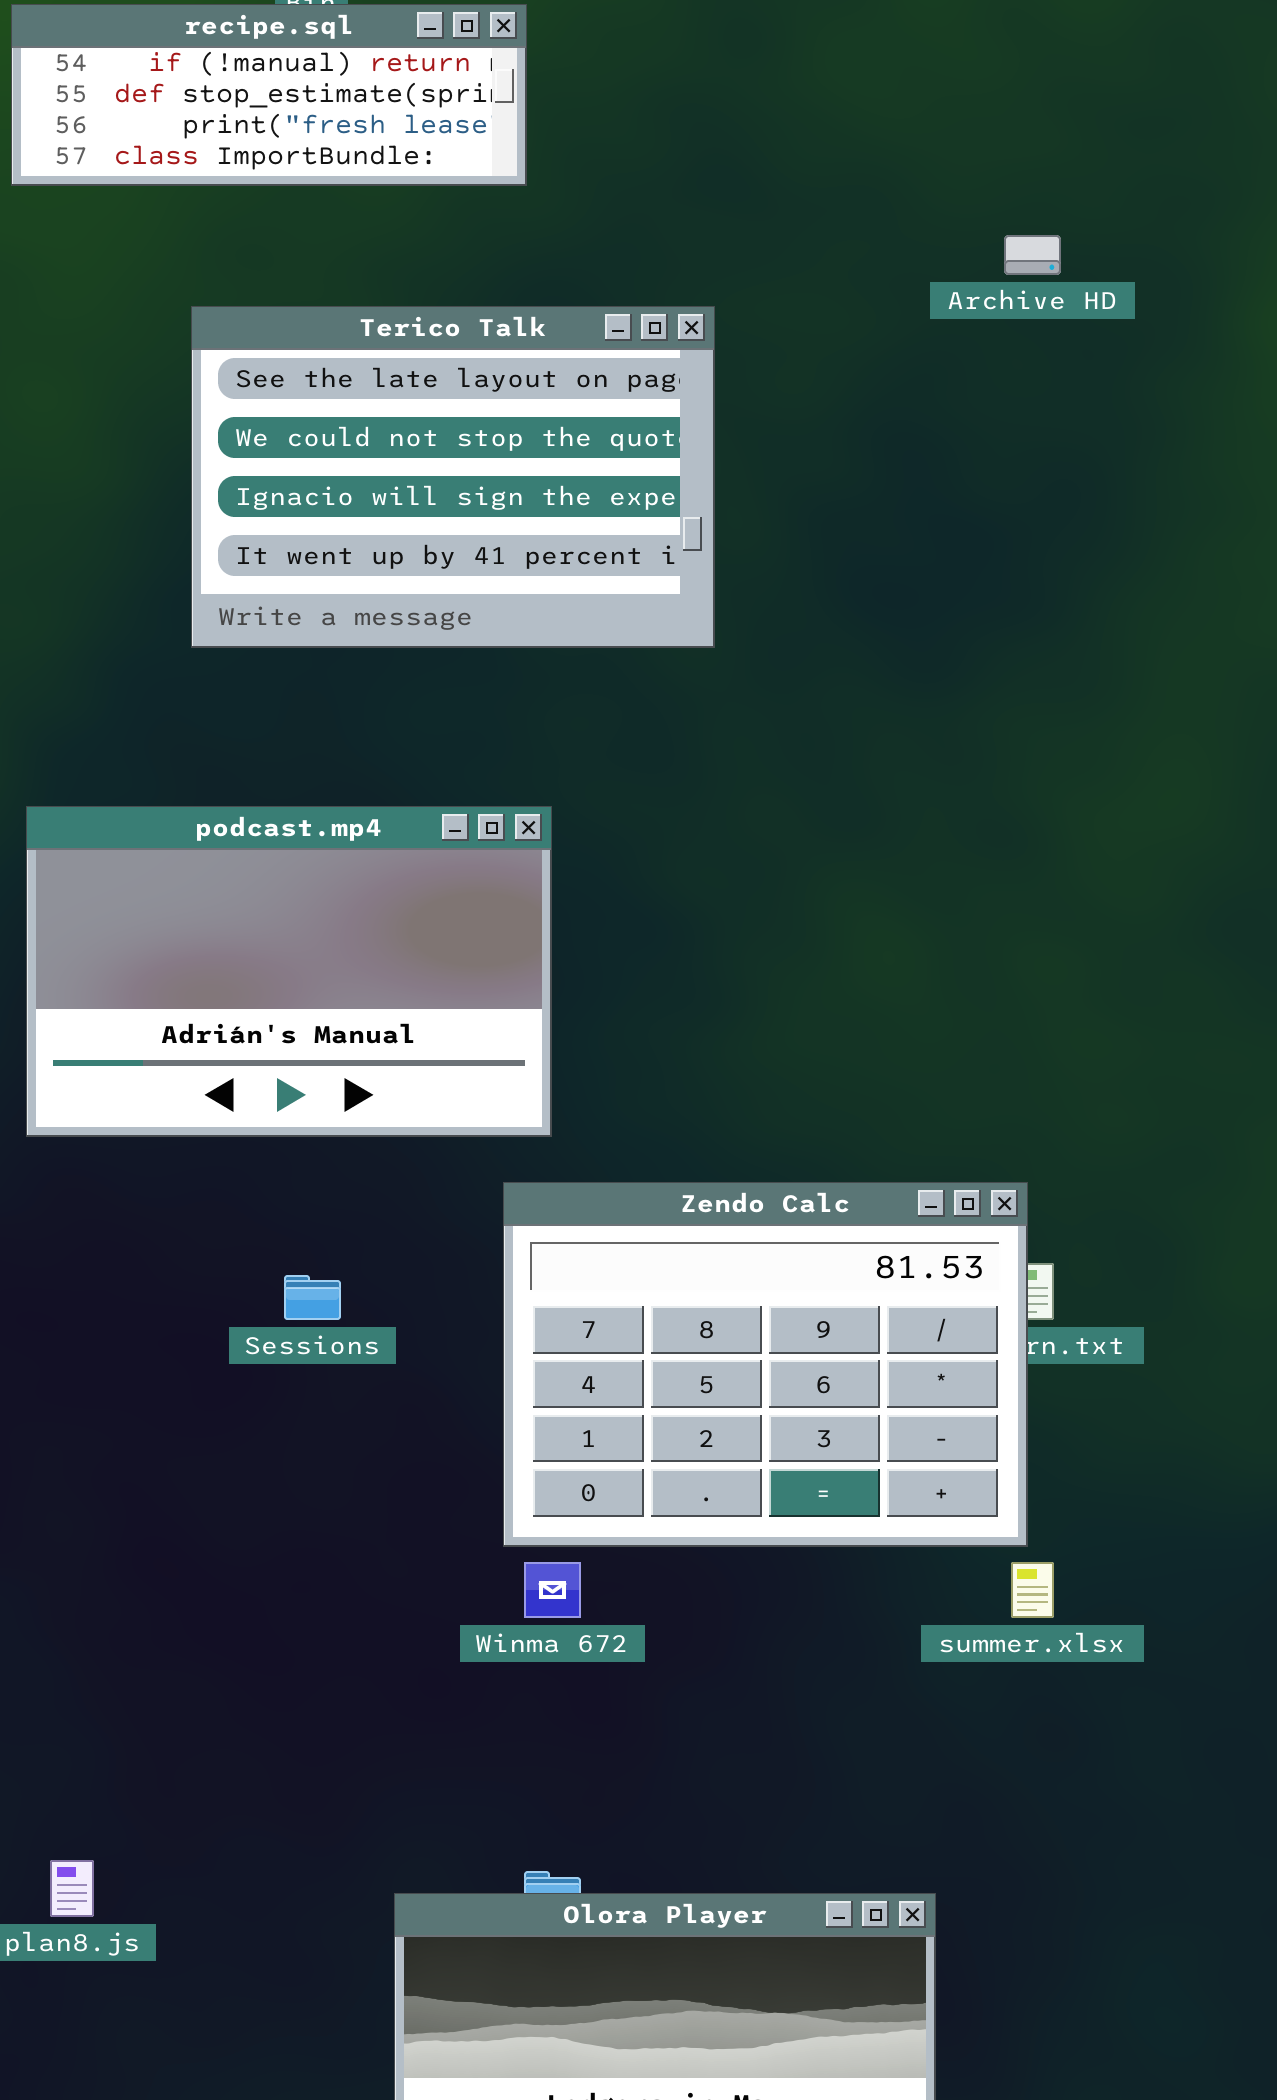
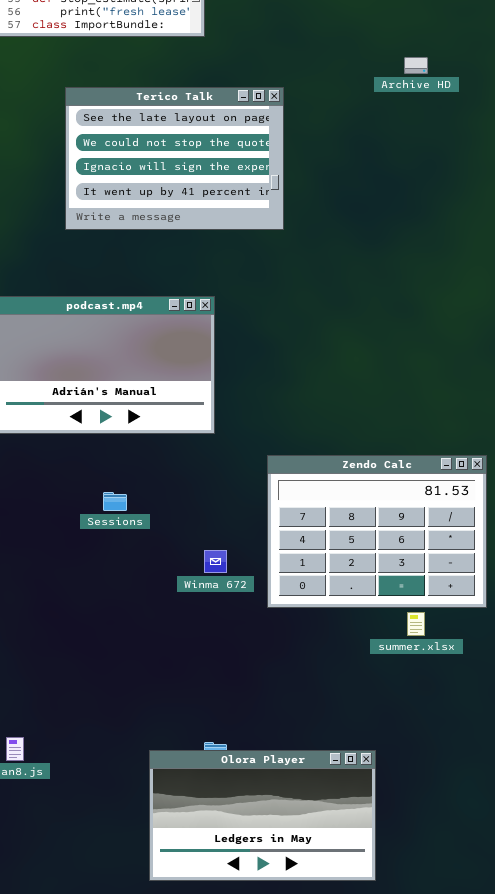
Zendo Calc: [503,1182,1028,1547] -> [267,455,487,608], moved
Winma 672: [524,1562,581,1618] -> [204,550,227,573], moved

